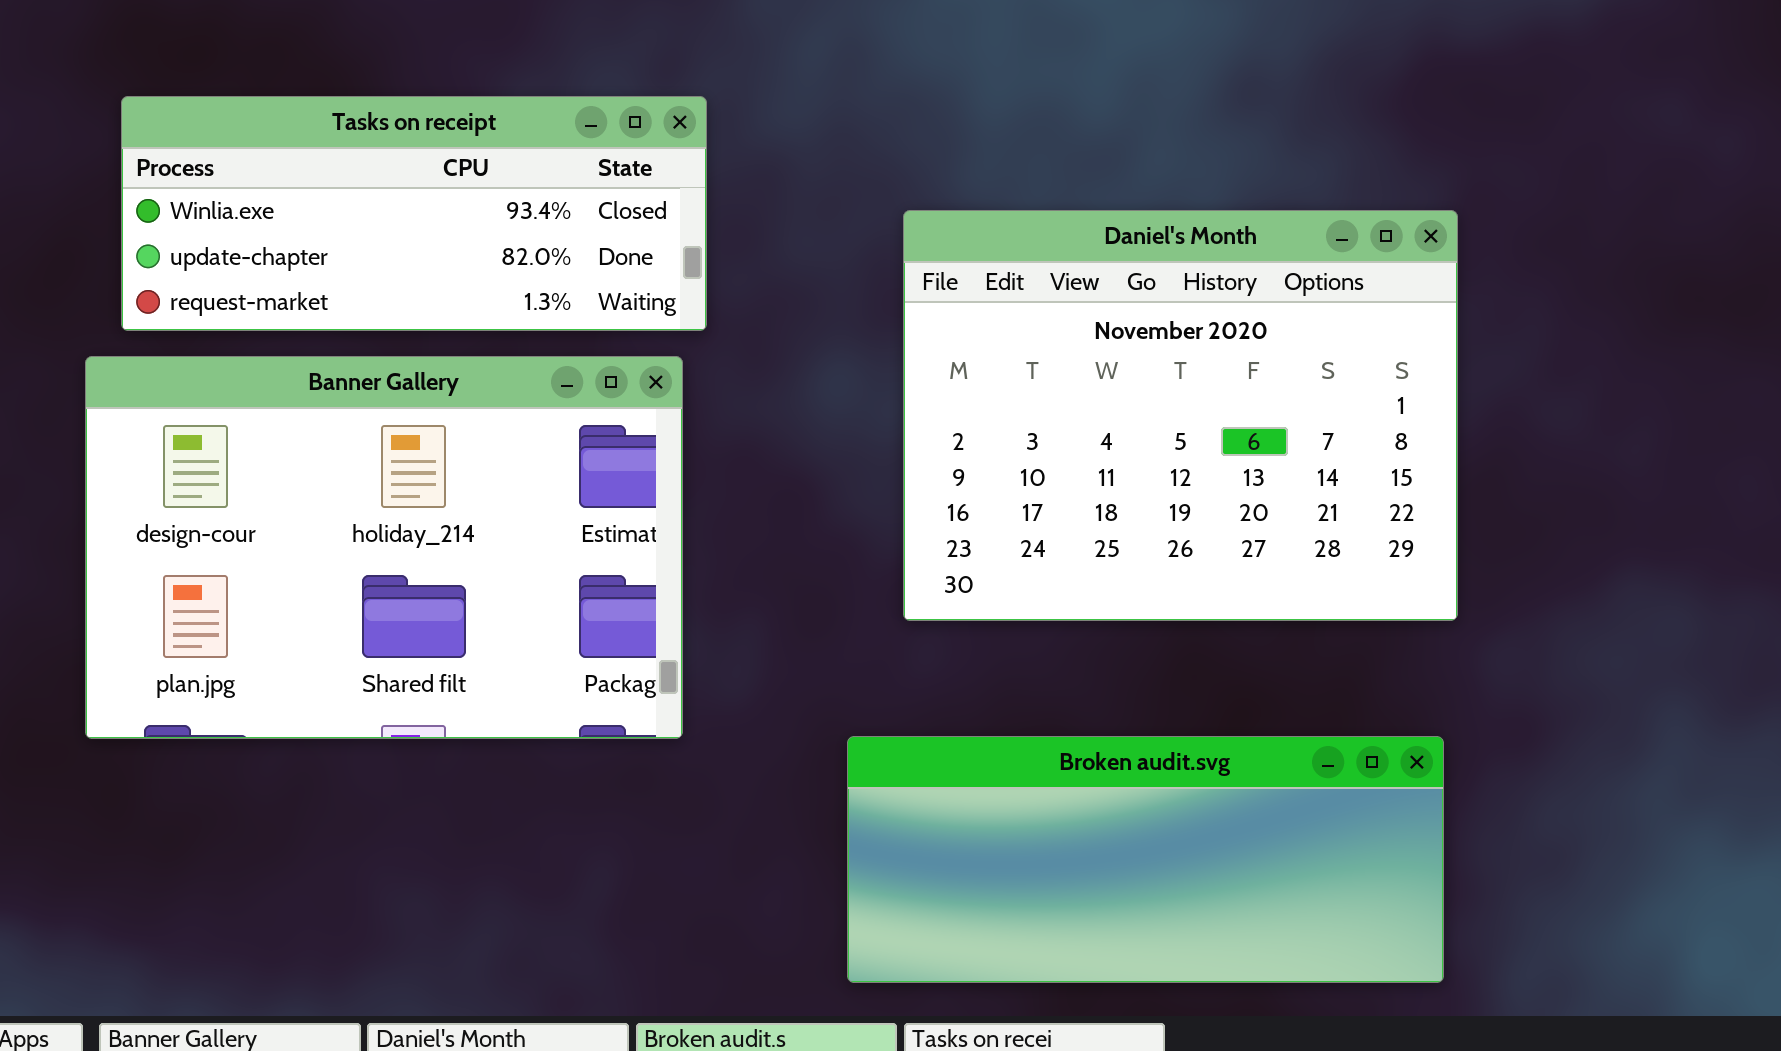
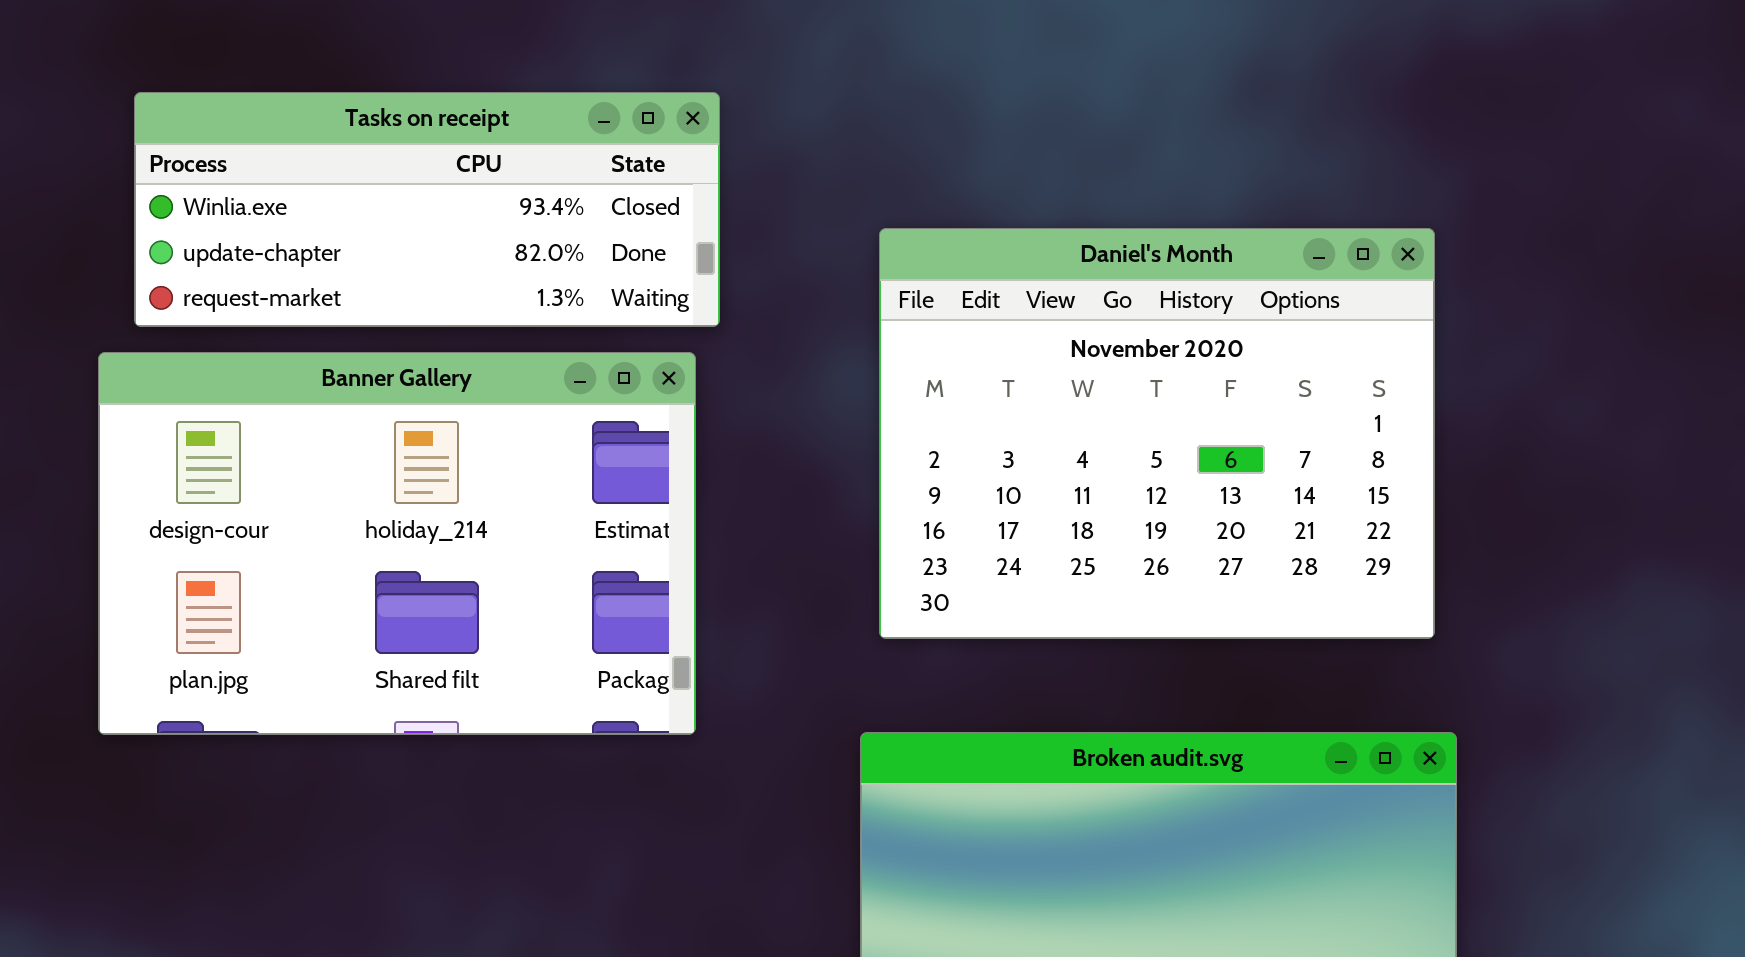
Daniel's Month: [903,210,1458,621] -> [879,228,1435,639], moved

